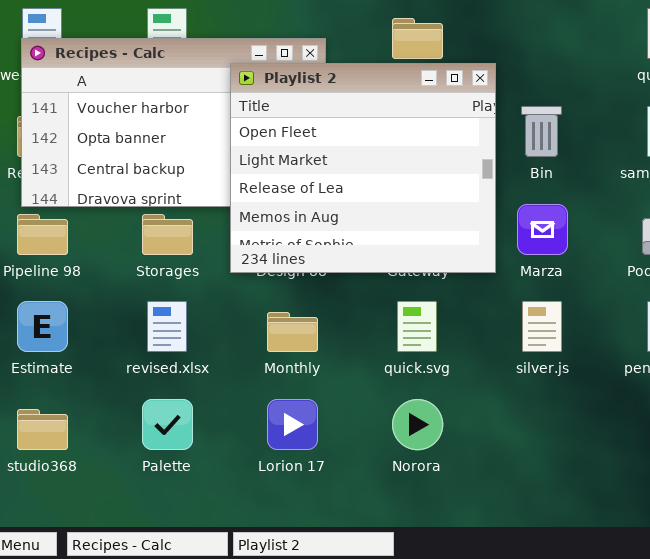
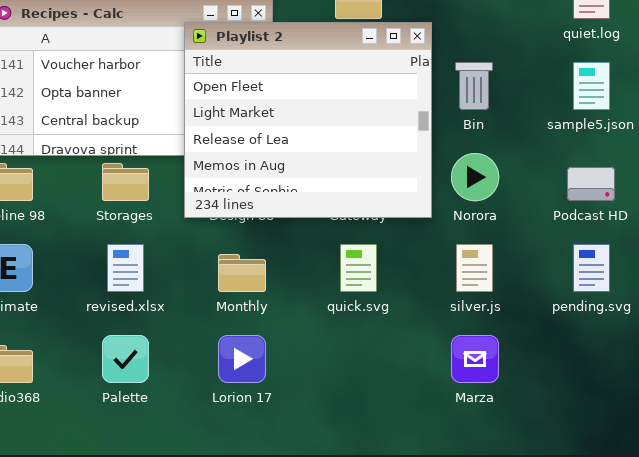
Marza: [517,204,568,255] -> [451,335,499,383], moved
Norora: [392,399,443,450] -> [451,153,499,201], moved

